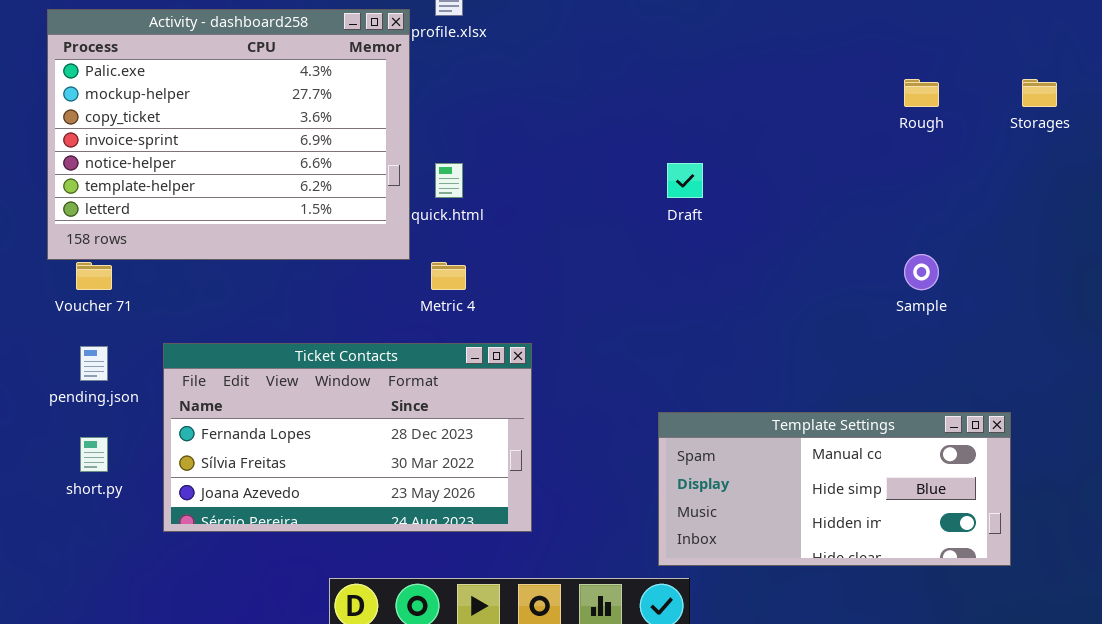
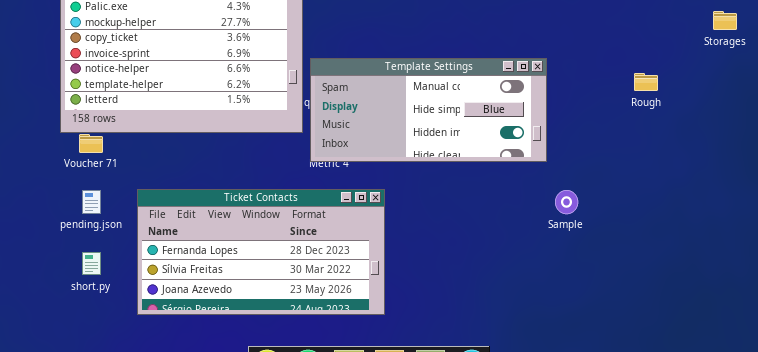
Rough: [904,79,939,107] -> [634,73,658,91], moved
Sample: [904,254,939,290] -> [555,190,578,214], moved
Template Settings: [658,412,1011,566] -> [310,58,547,162], moved

